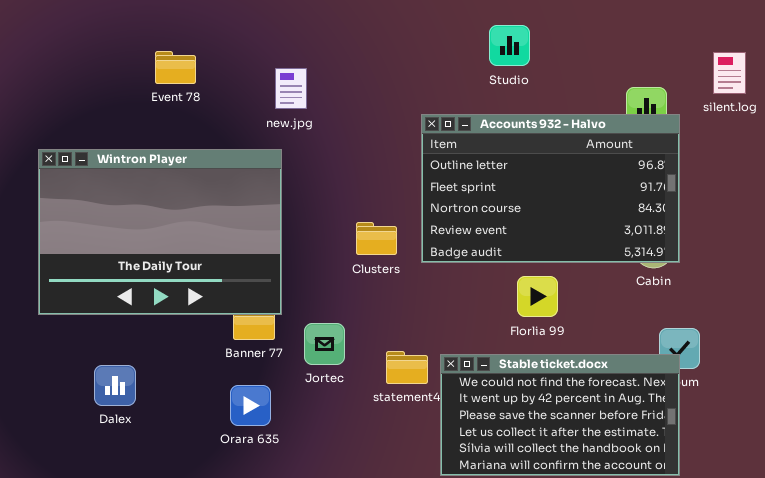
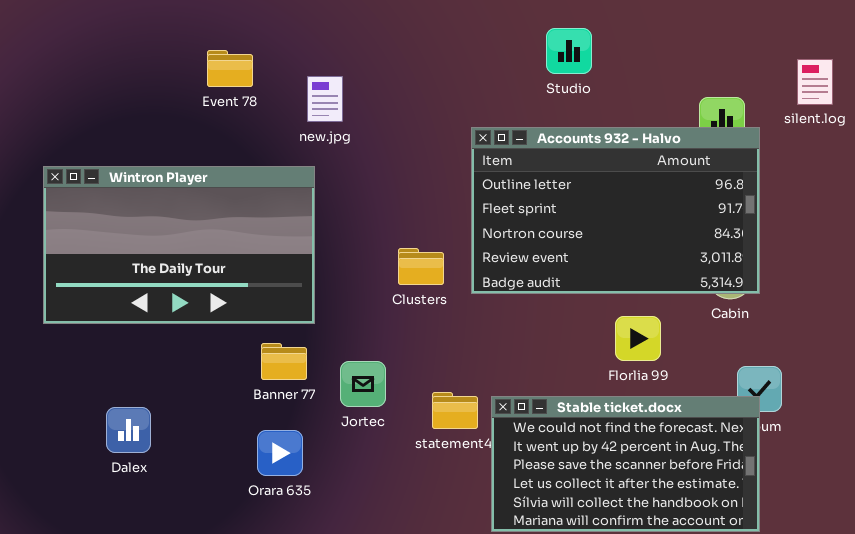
Event 78: [155,51,196,84] -> [207,50,253,87], moved
Wintron Player: [38,149,282,315] -> [43,166,315,324], resized
Florlia 99: [517,276,558,317] -> [615,316,661,361], moved

